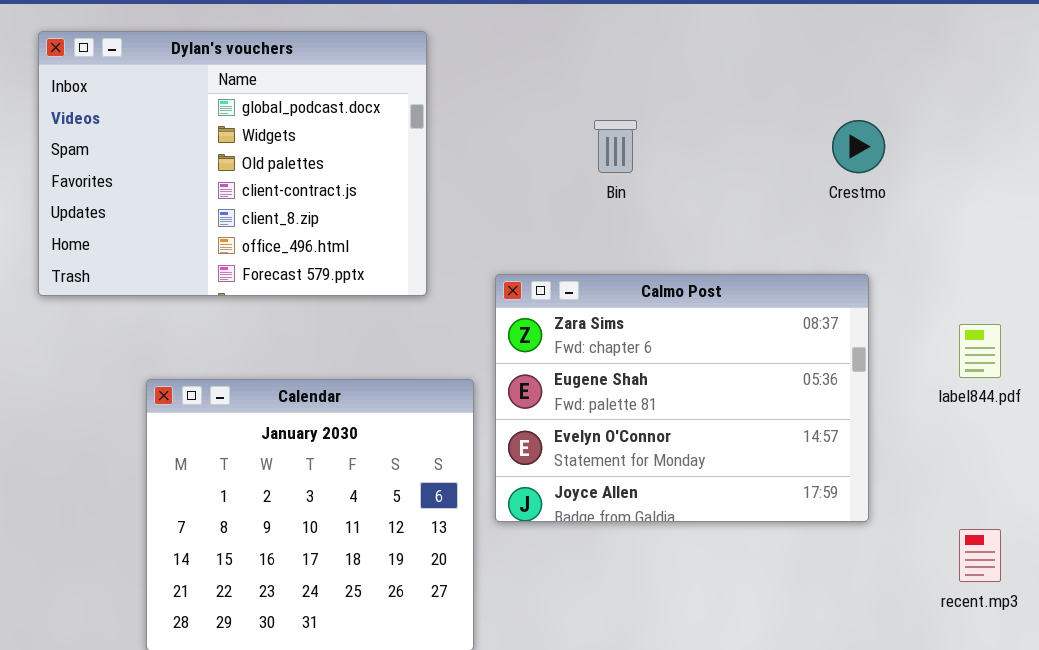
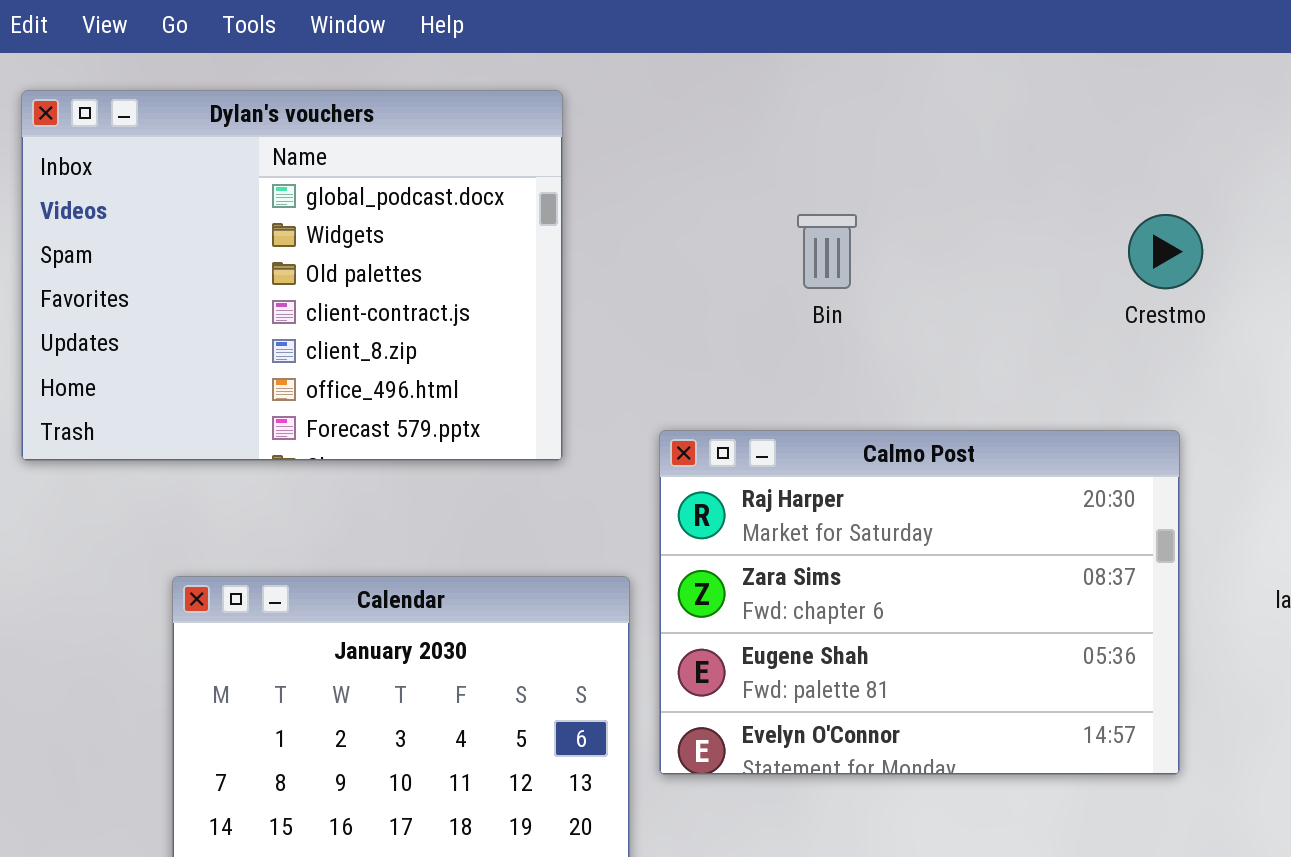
Calmo Post: [495,274,869,522] -> [659,430,1180,775], scrolled up 1 row

